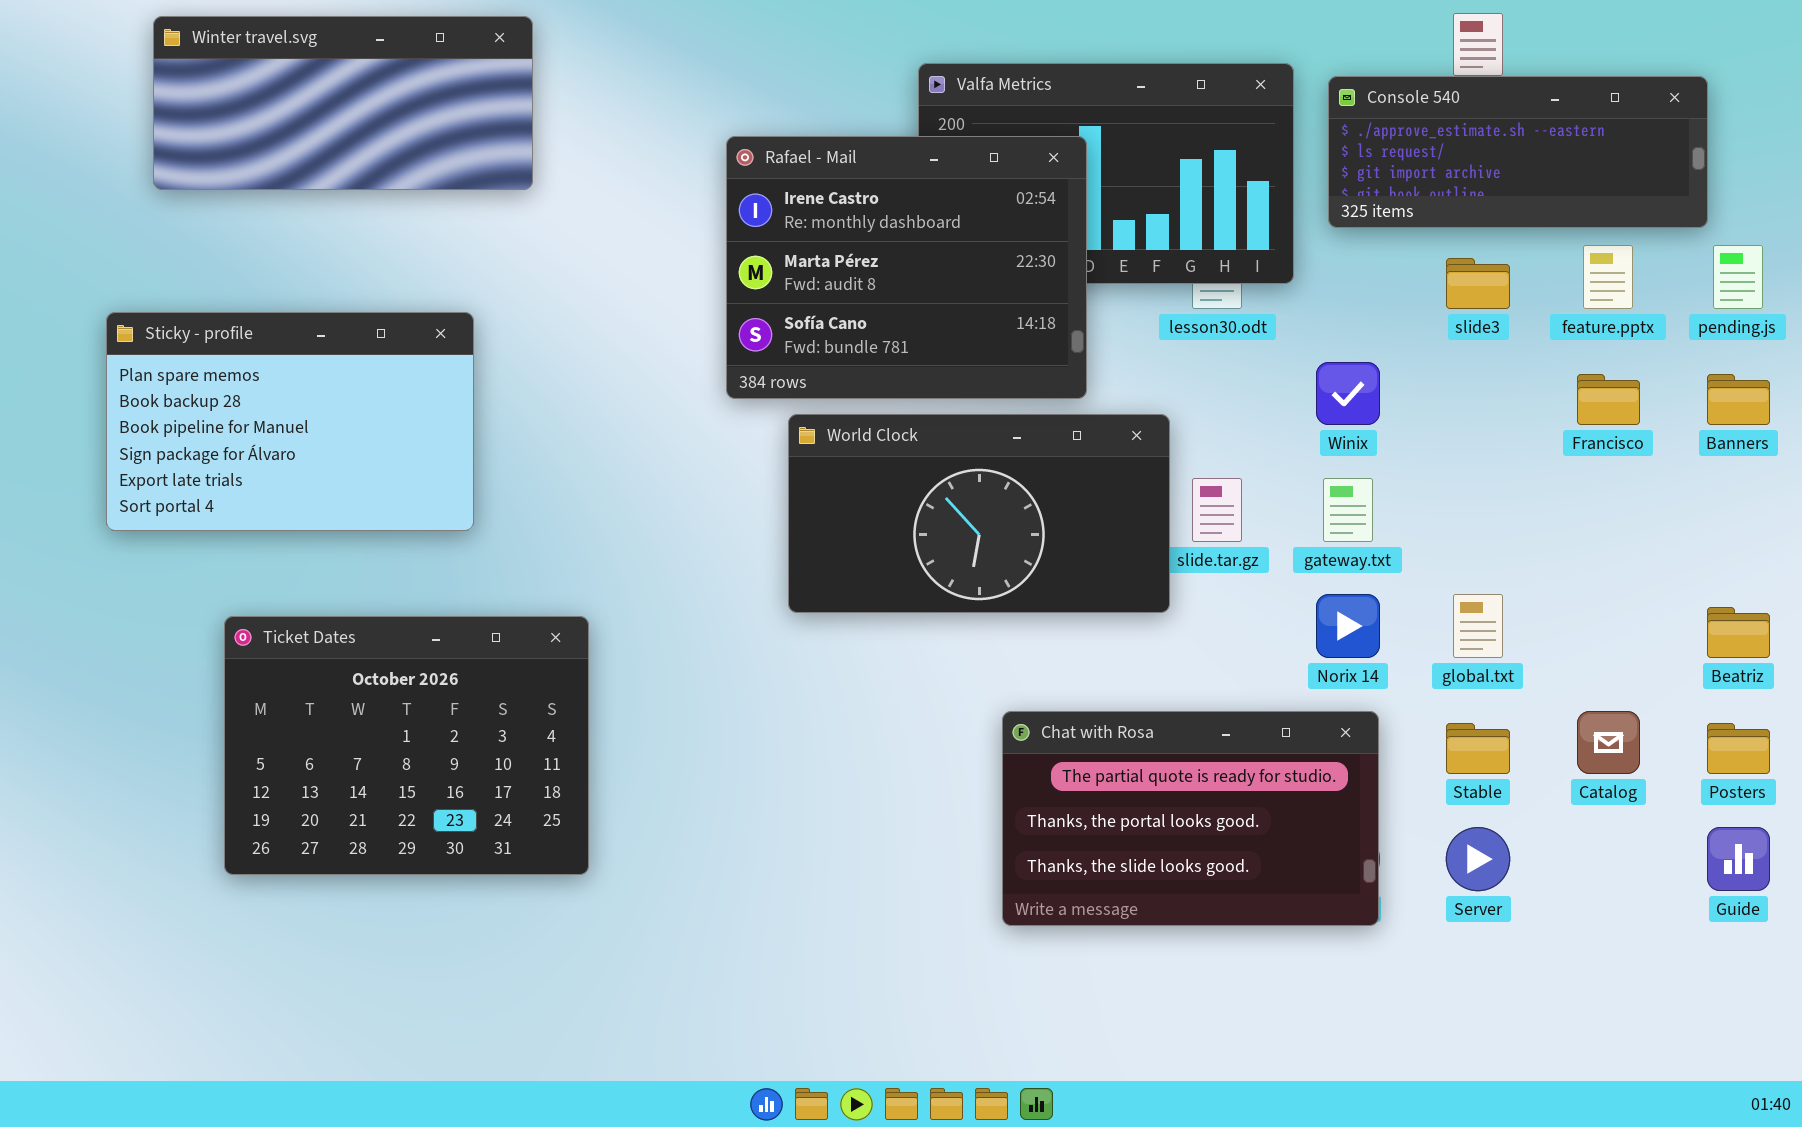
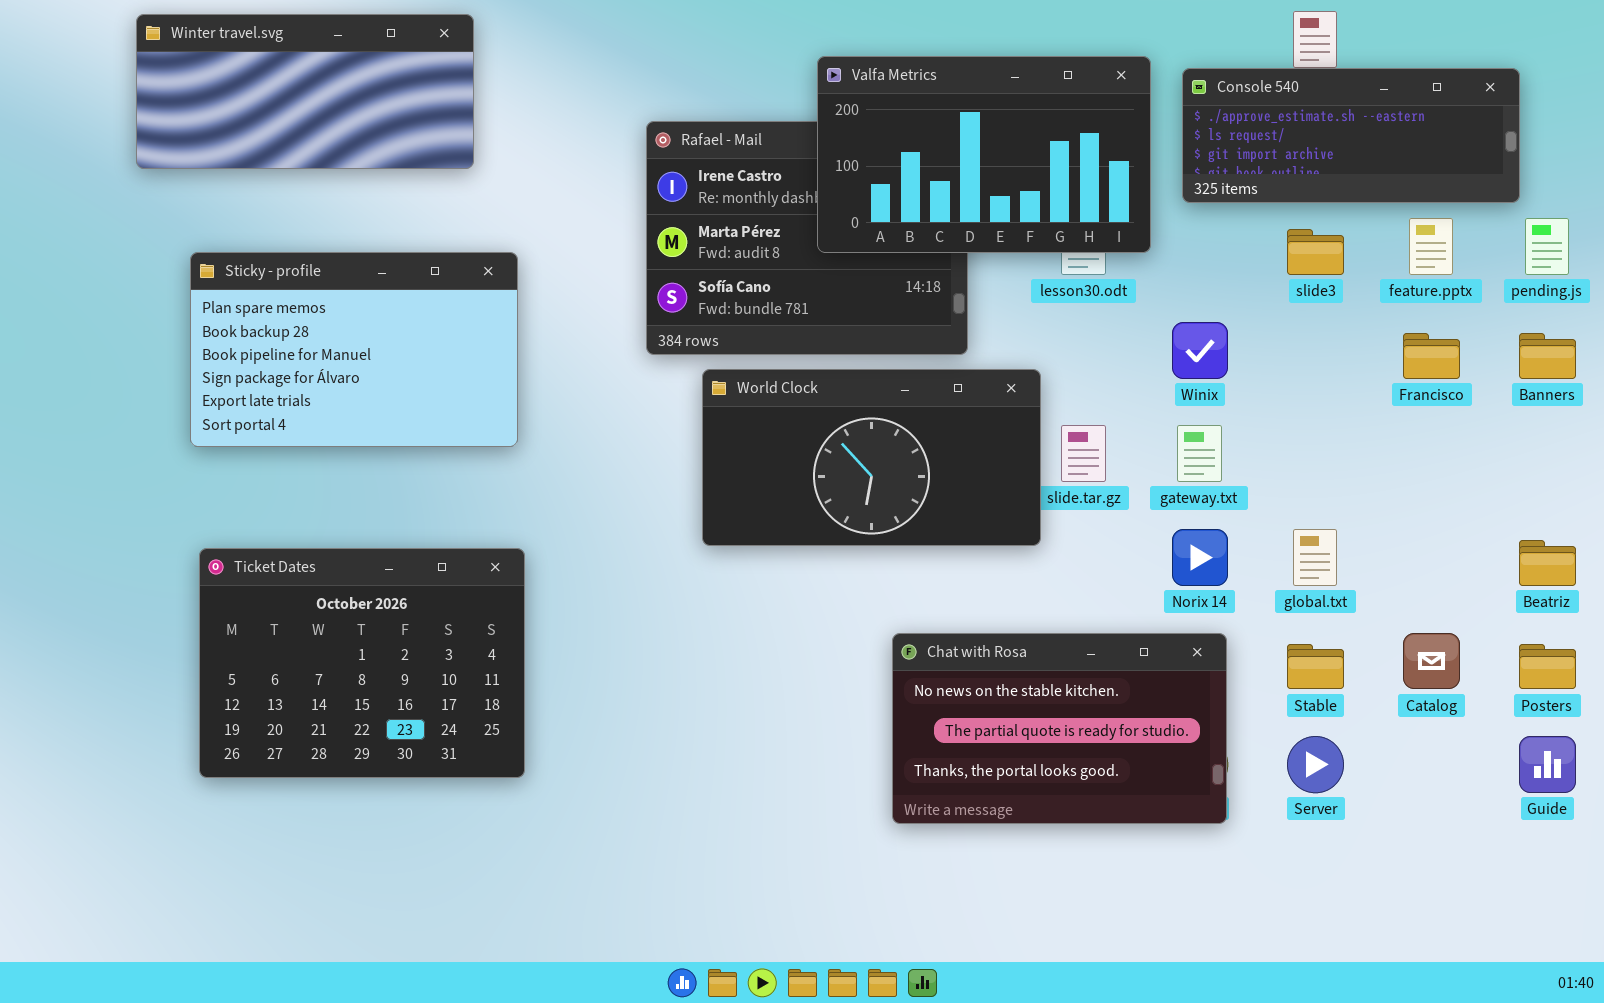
Valfa Metrics: [918,63,1294,284] -> [817,56,1151,253], raised
Sticky - profile: [106,312,474,531] -> [190,252,518,447], moved
Chat with Rosa: [1002,711,1379,926] -> [892,633,1227,824], scrolled up 1 row

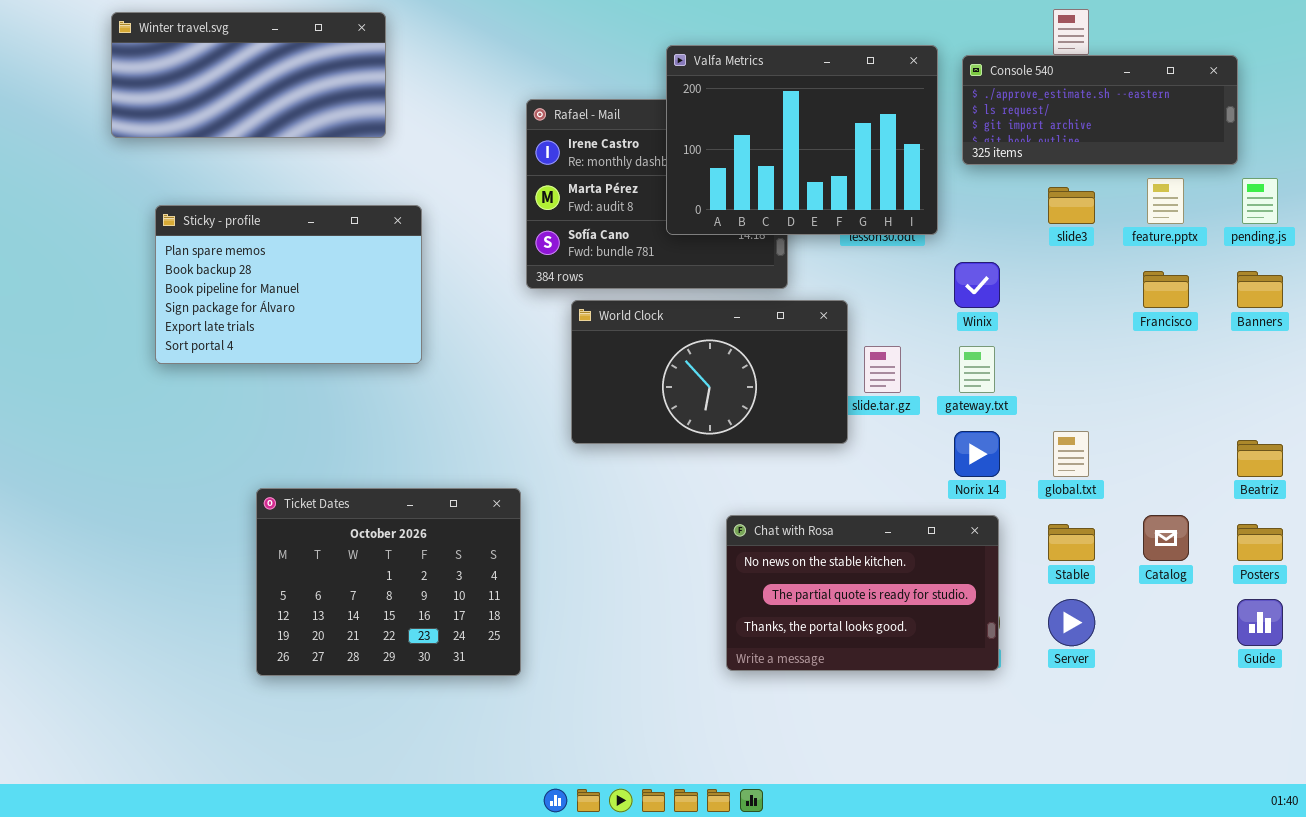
Valfa Metrics: [817,56,1151,253] -> [666,45,938,235], resized
Ticket Dates: [199,548,525,778] -> [256,488,521,676], moved

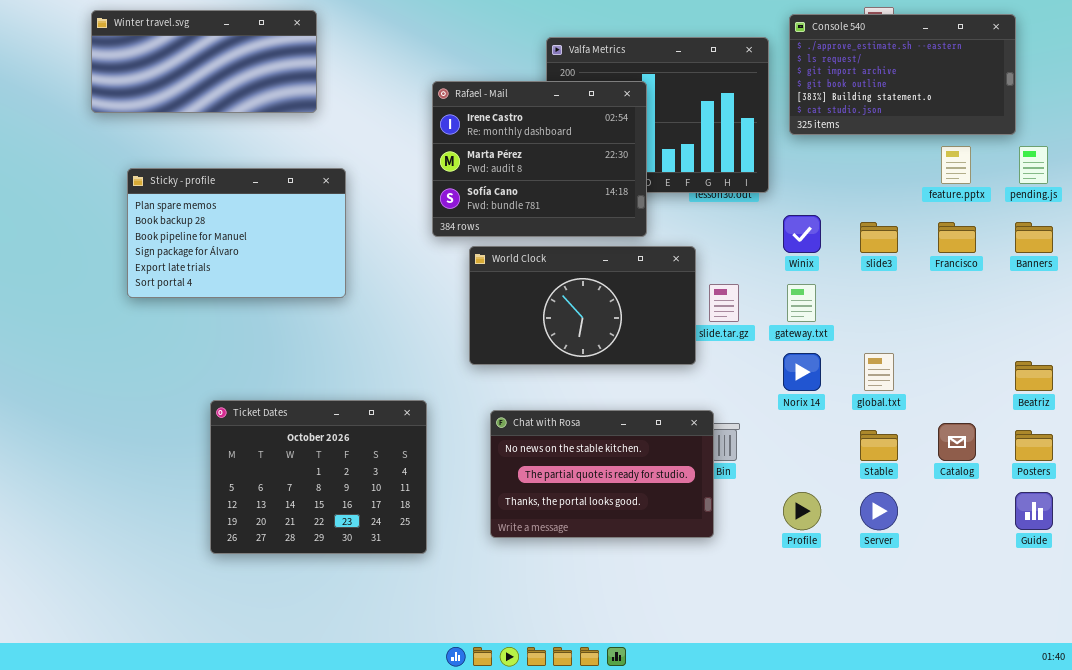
Console 540: [962,55,1238,165] -> [789,14,1016,135], resized
Rafael - Mail: [526,99,788,289] -> [432,81,647,237], raised
slide3: [1048,187,1095,224] -> [860,222,898,253], moved
Chat with Rosa: [726,515,999,671] -> [490,410,714,538], moved

